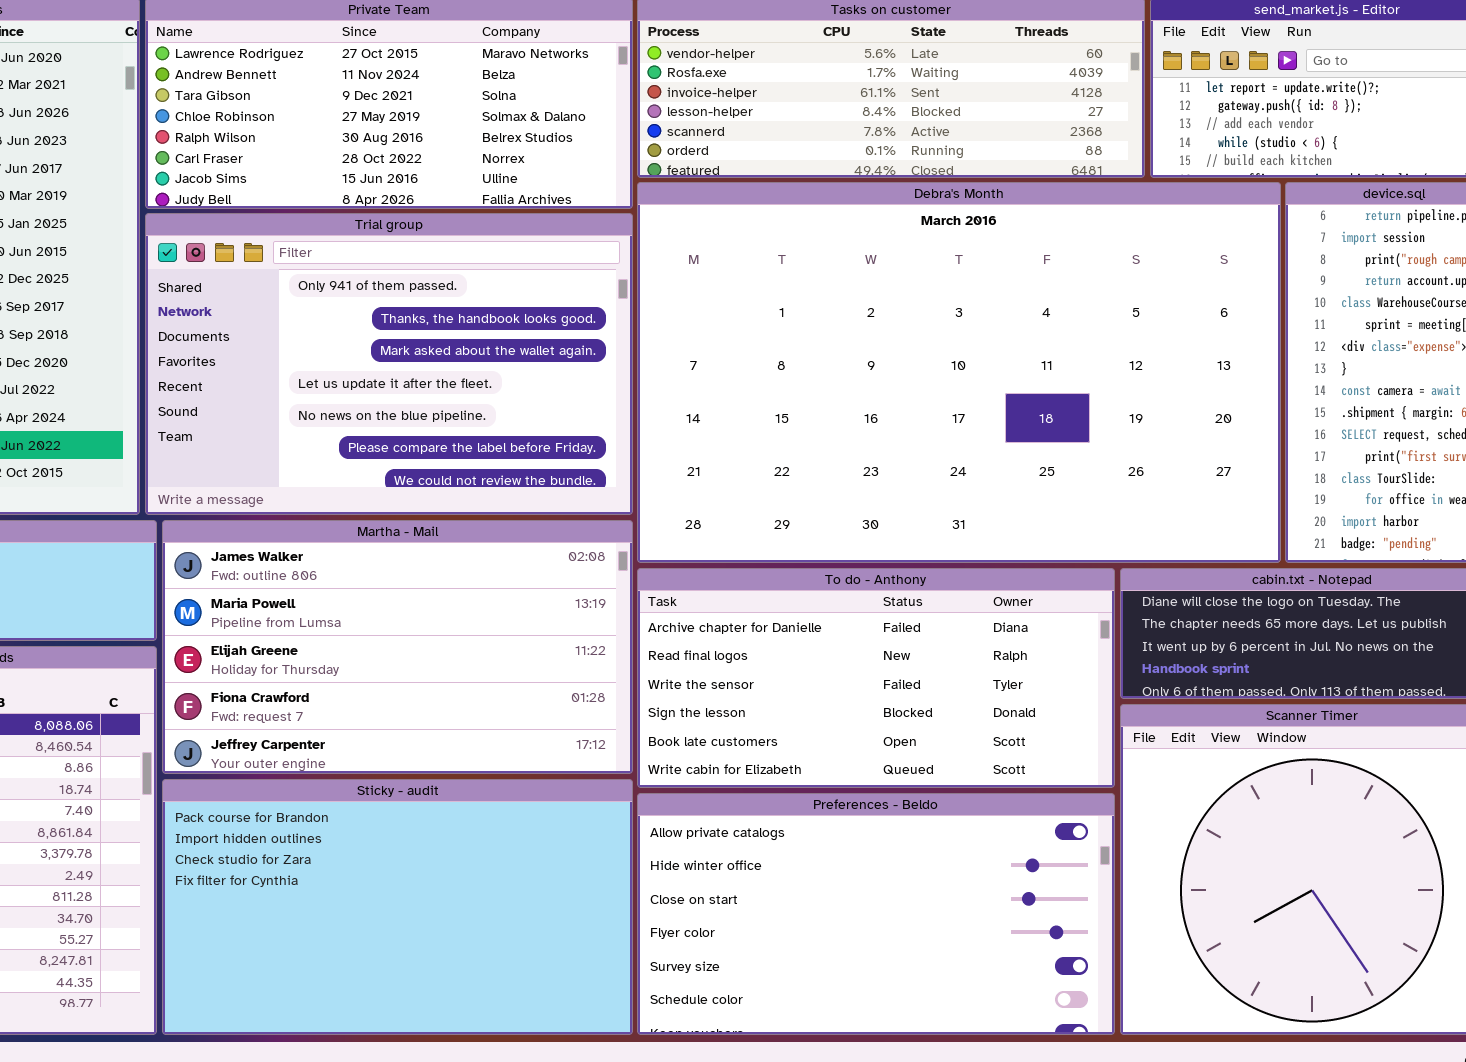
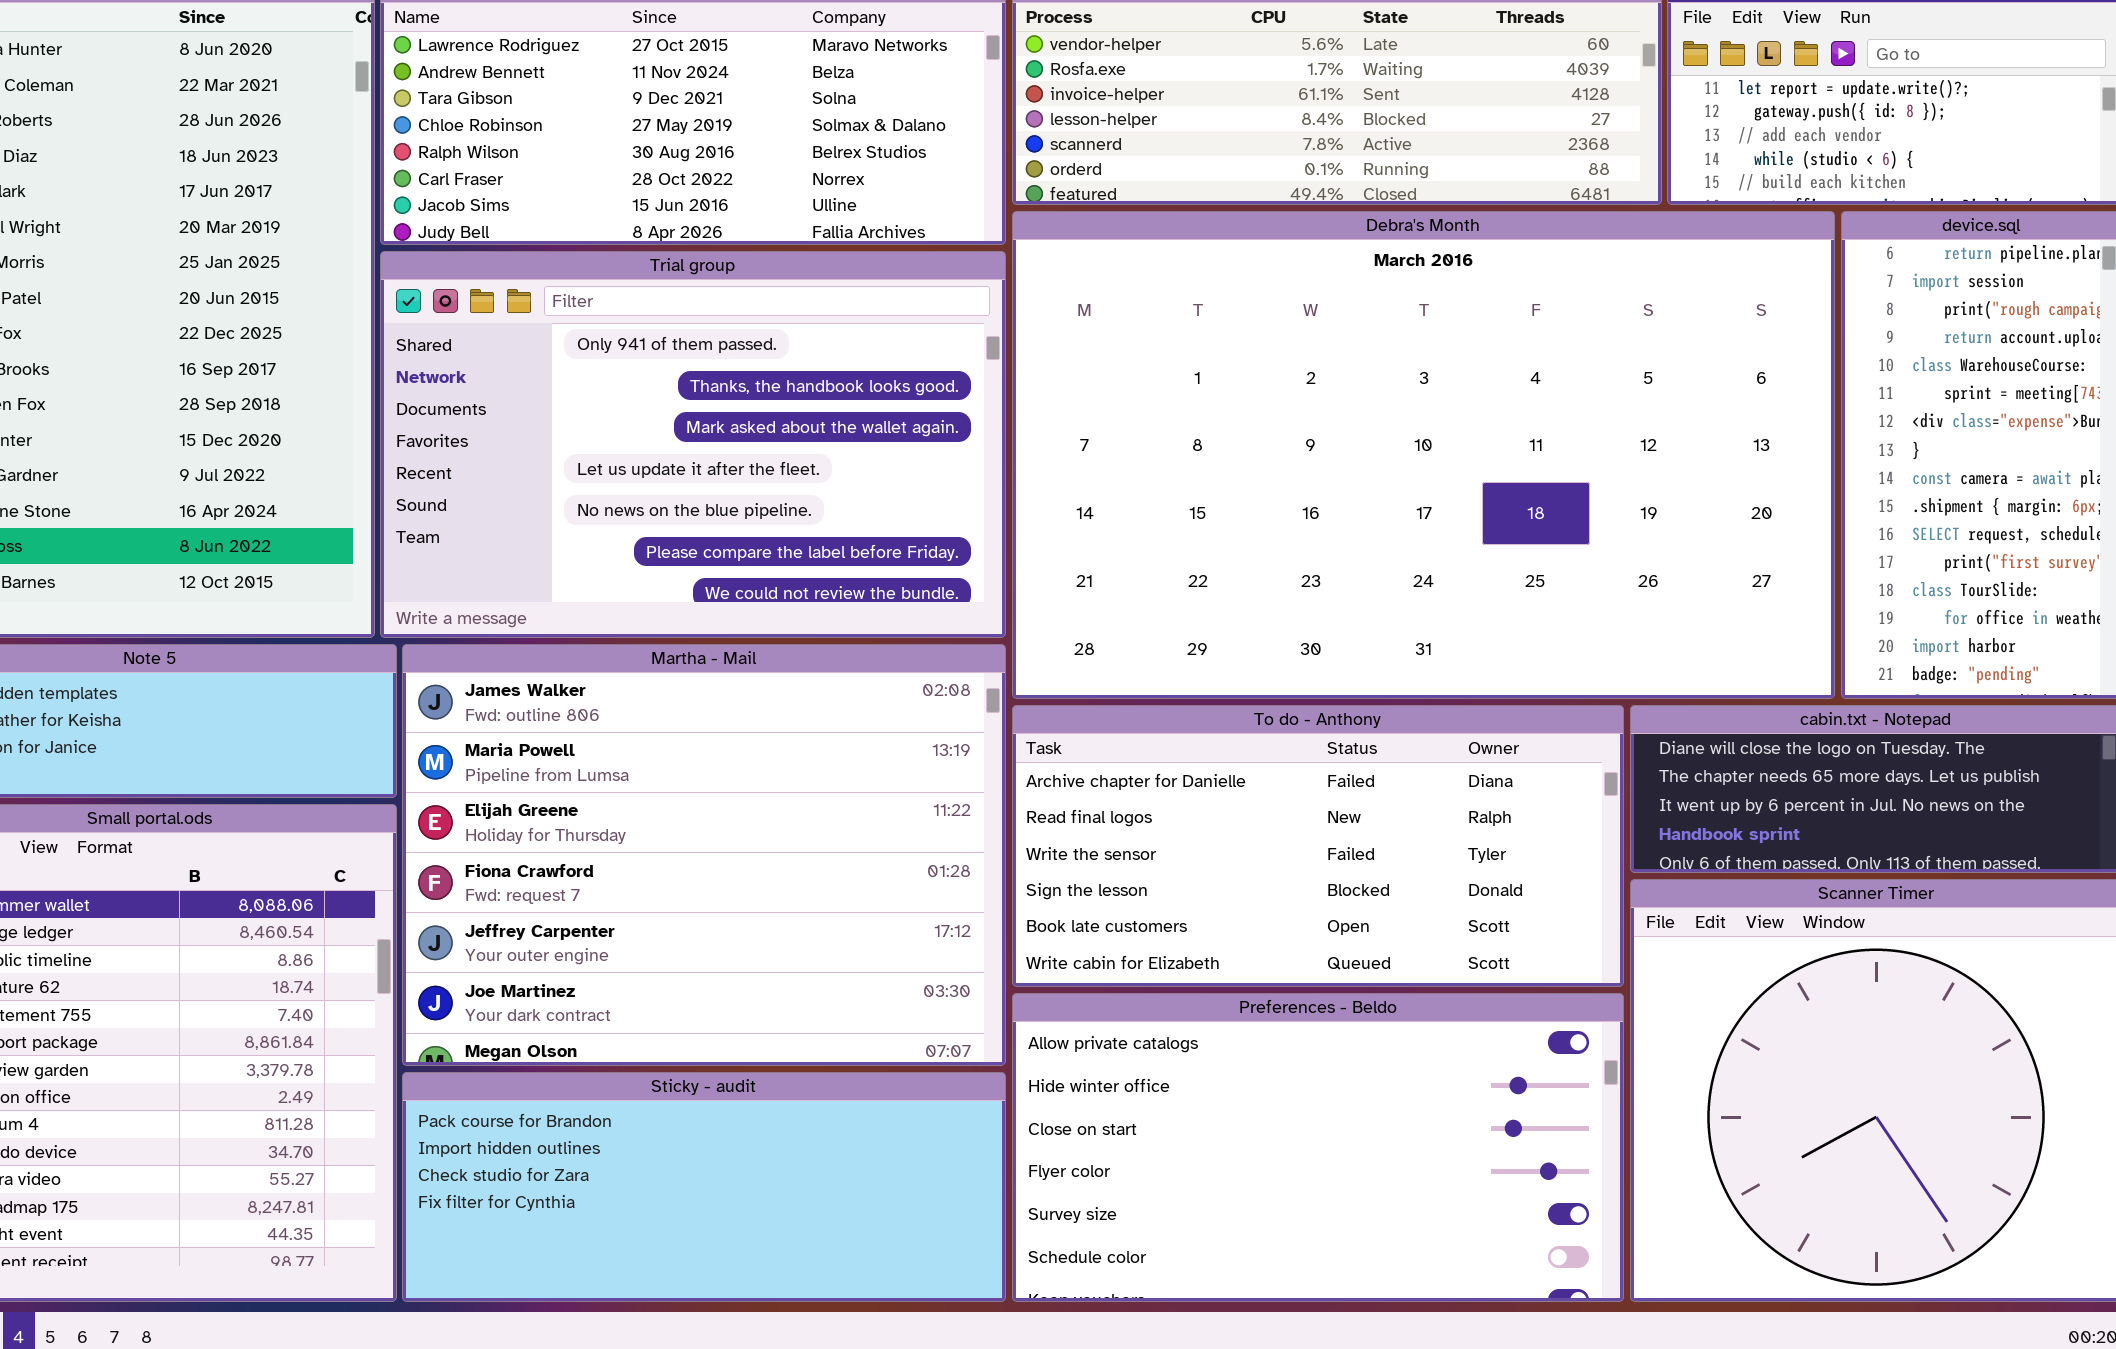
Martha - Mail: [162,520,633,774] -> [402,644,1006,1066], resized
Sticky - audit: [162,779,633,1035] -> [402,1072,1006,1302], resized

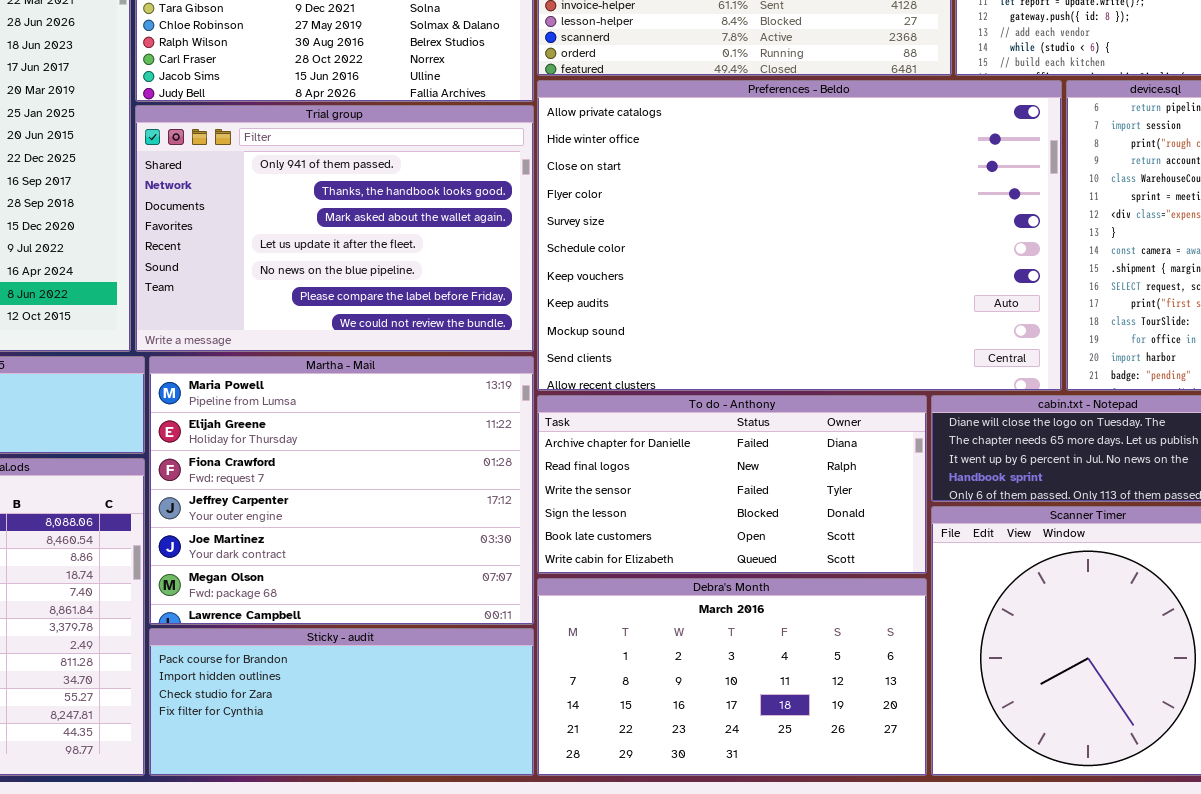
Debra's Month: [1012,211,1835,699] -> [537,578,927,776], moved, resized
Martha - Mail: [402,644,1006,1066] -> [149,356,534,625], scrolled down 1 row
Preferences - Beldo: [1012,993,1624,1302] -> [537,80,1062,391], moved, resized

